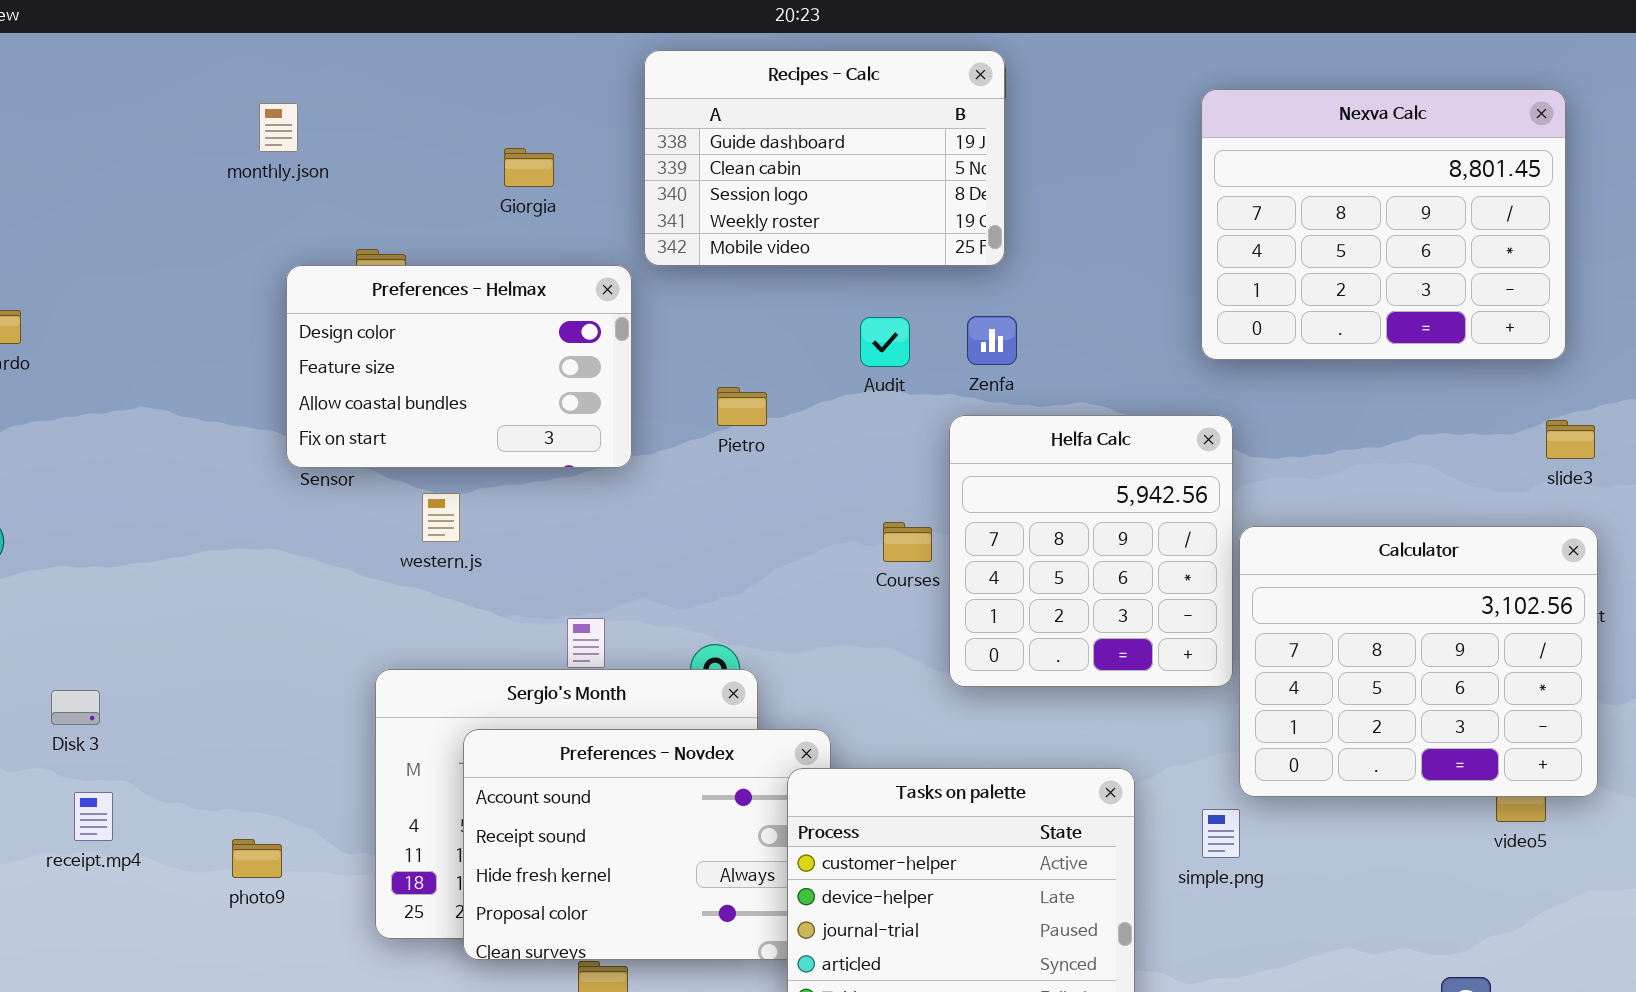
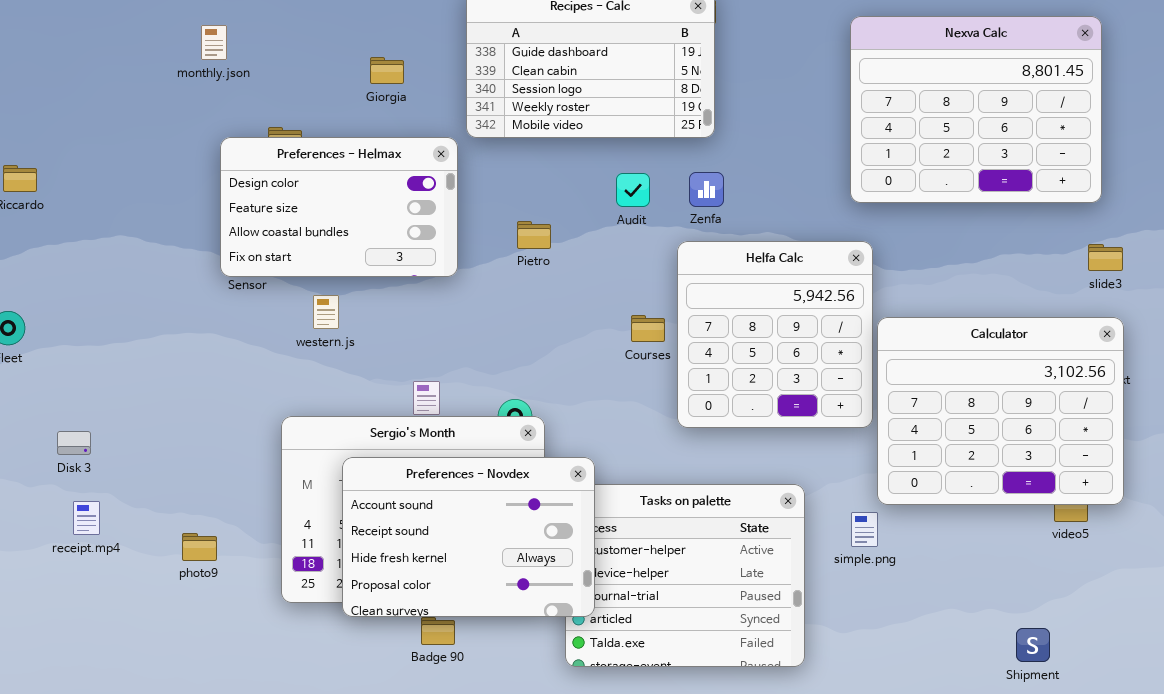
Preferences - Novdex: [463,729,831,960] -> [342,457,595,617], raised

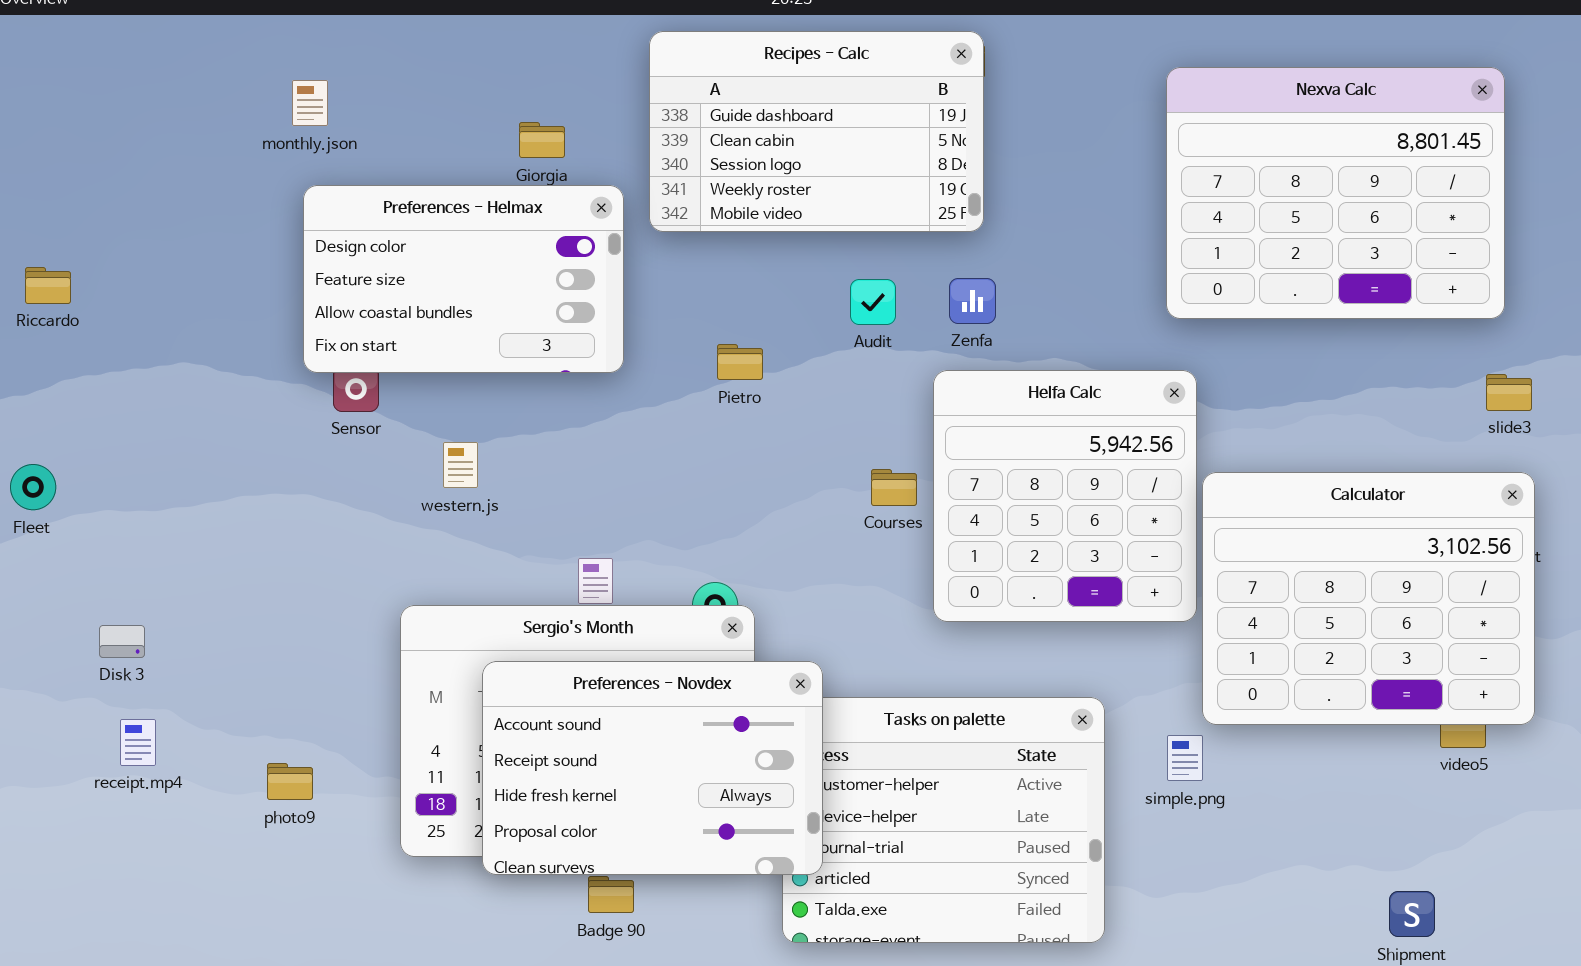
Preferences - Helmax: [220,137,458,277] -> [303,185,624,373], moved

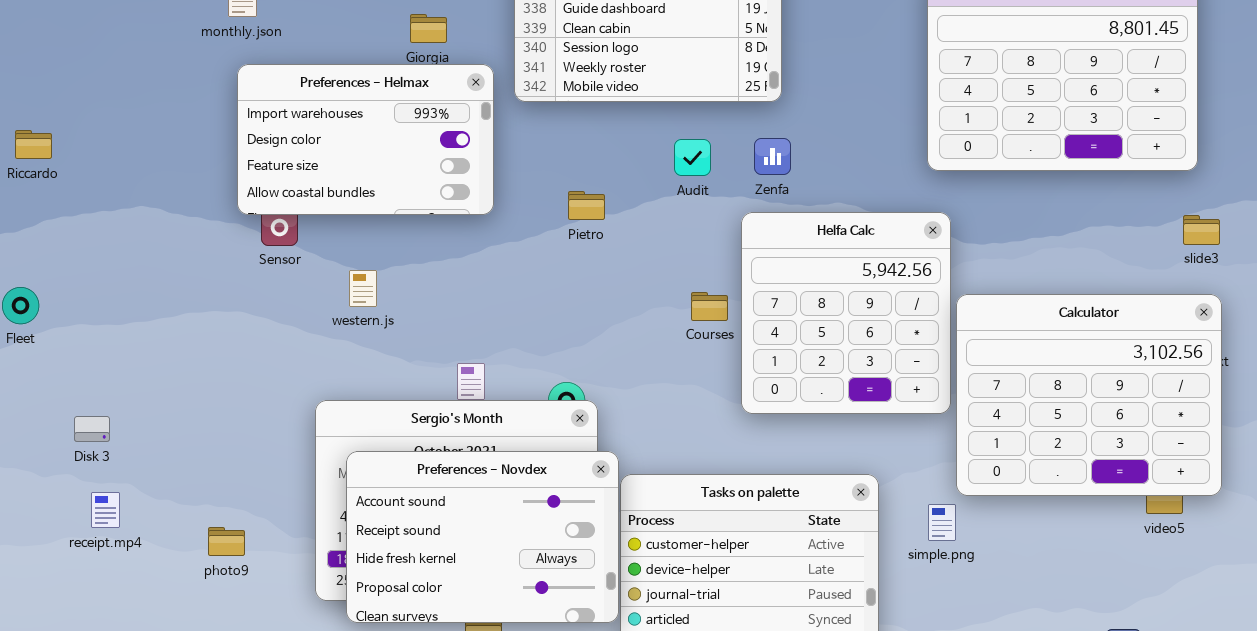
Preferences - Helmax: [303,185,624,373] -> [237,64,494,215], scrolled up 1 row
Preferences - Novdex: [482,661,823,875] -> [346,451,619,623], moved

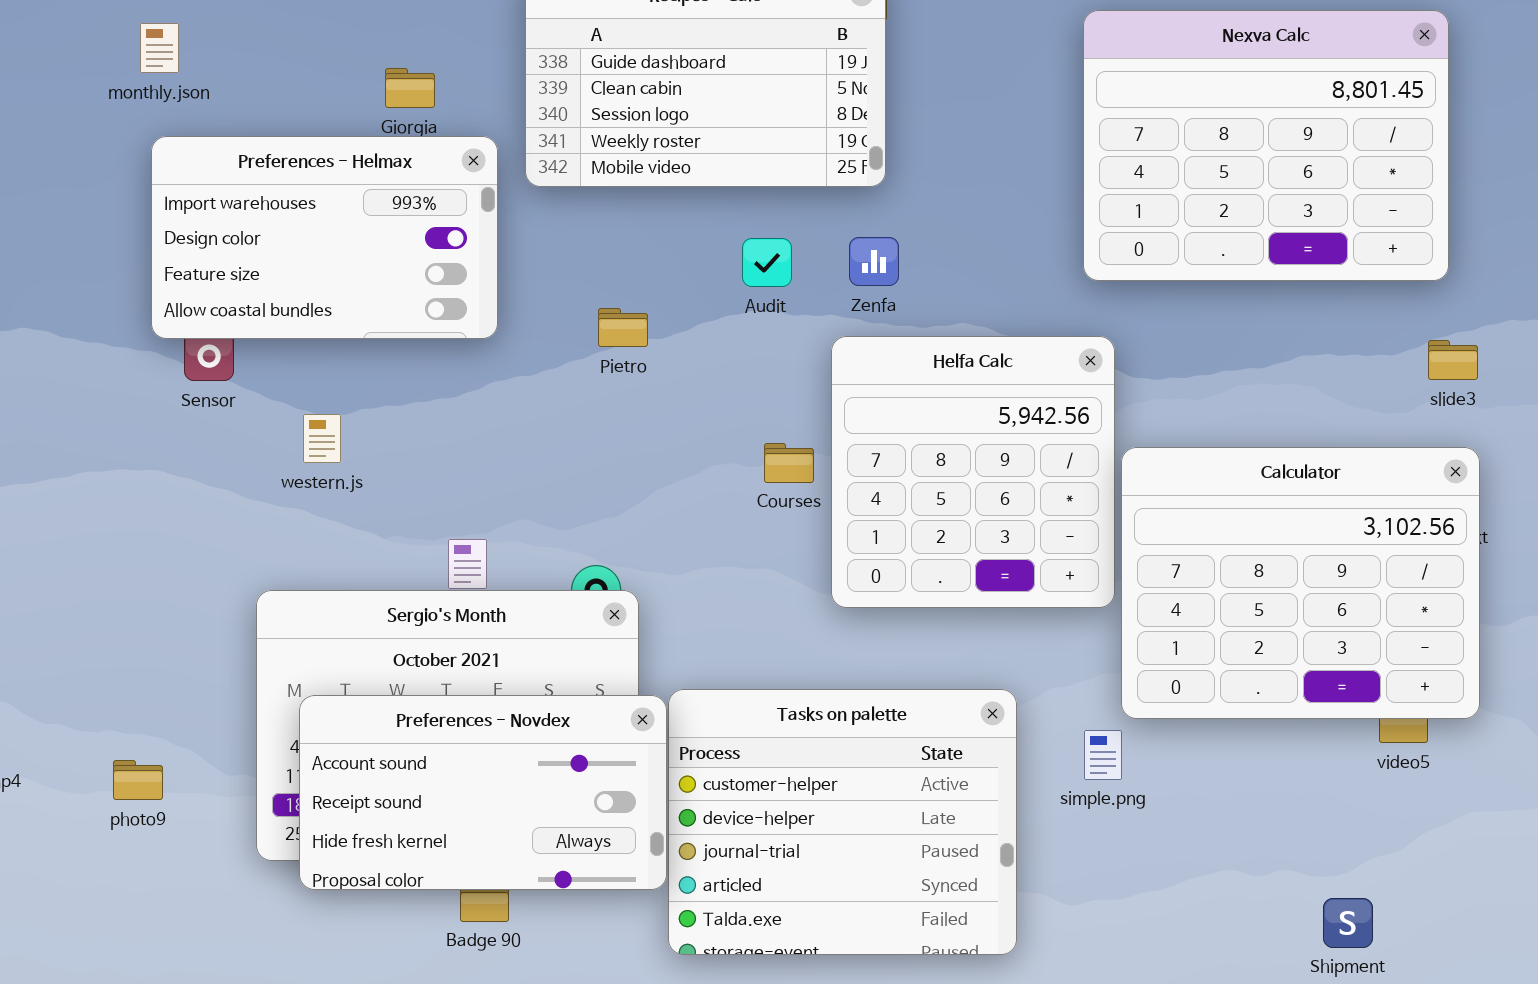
Preferences - Novdex: [346,451,619,623] -> [299,695,667,890], resized

